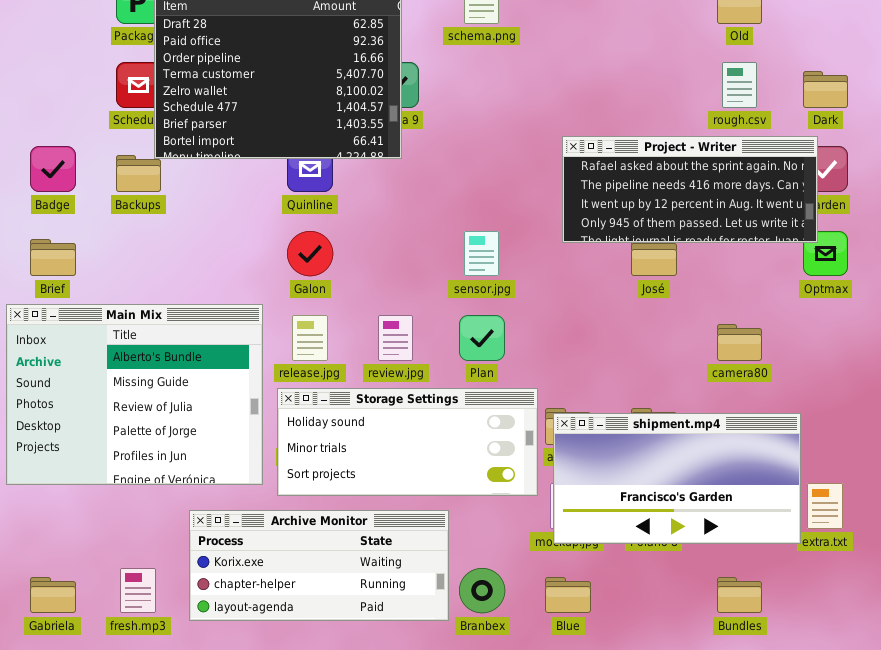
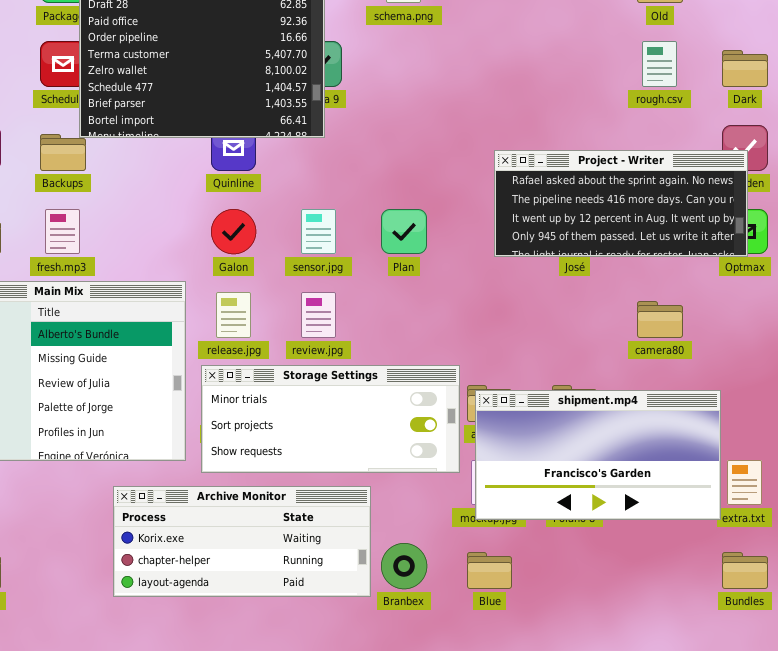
Project - Writer: [562,136,818,243] -> [494,150,748,257], moved
sensor.jpg: [464,231,499,276] -> [301,209,336,254], moved
Plan: [459,315,505,361] -> [381,209,427,254], moved
Storage Settings: [277,388,538,496] -> [201,365,460,473], scrolled down 1 row
fresh.mp3: [120,568,156,613] -> [45,209,80,254], moved
Bundles: [717,577,762,613] -> [722,552,768,589], moved

